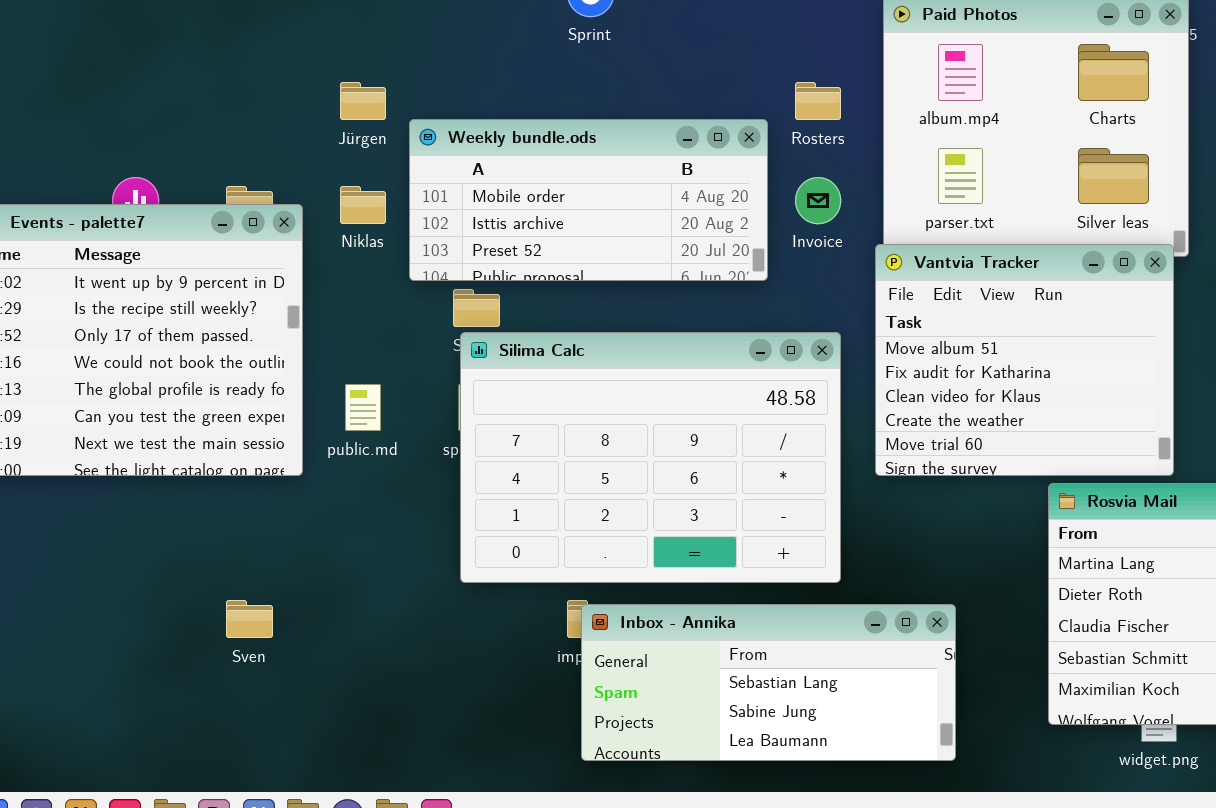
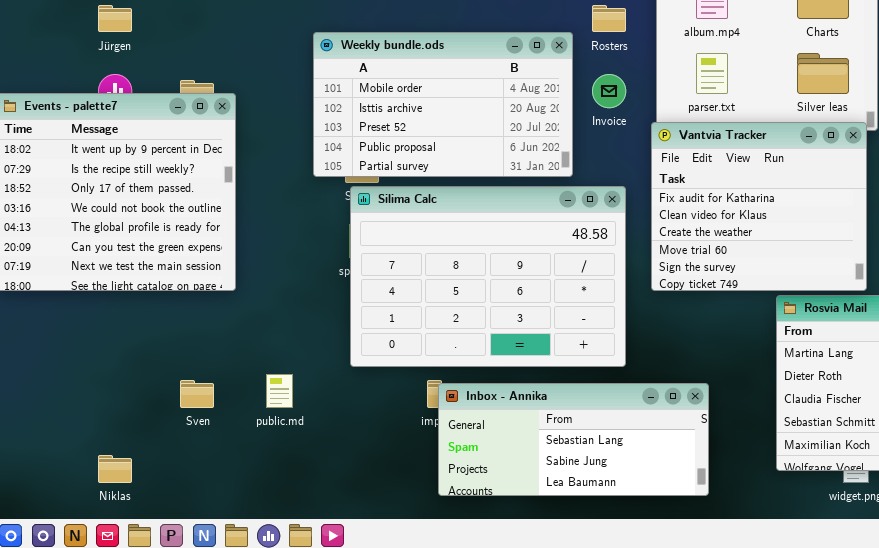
Jürgen: [340,82,386,120] -> [98,5,132,32], moved
Weekly bundle.ods: [409,119,768,281] -> [313,32,573,177], resized
Niklas: [340,186,386,224] -> [98,455,132,483], moved
Vantvia Tracker: [875,244,1174,476] -> [651,122,867,291], scrolled down 1 row
public.md: [345,384,381,431] -> [266,374,293,408], moved

